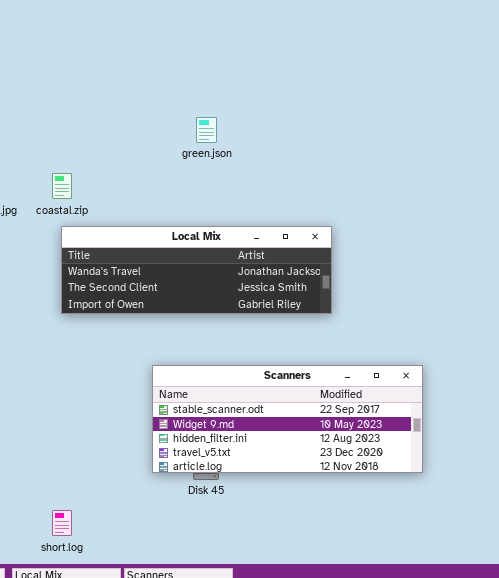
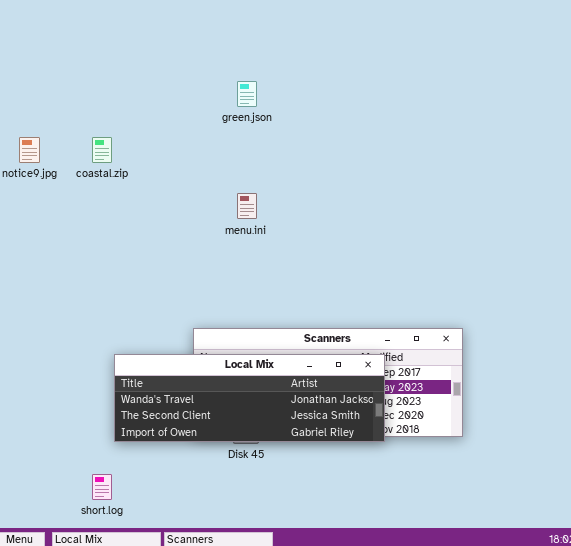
Local Mix: [61,226,332,314] -> [114,354,385,442], moved

